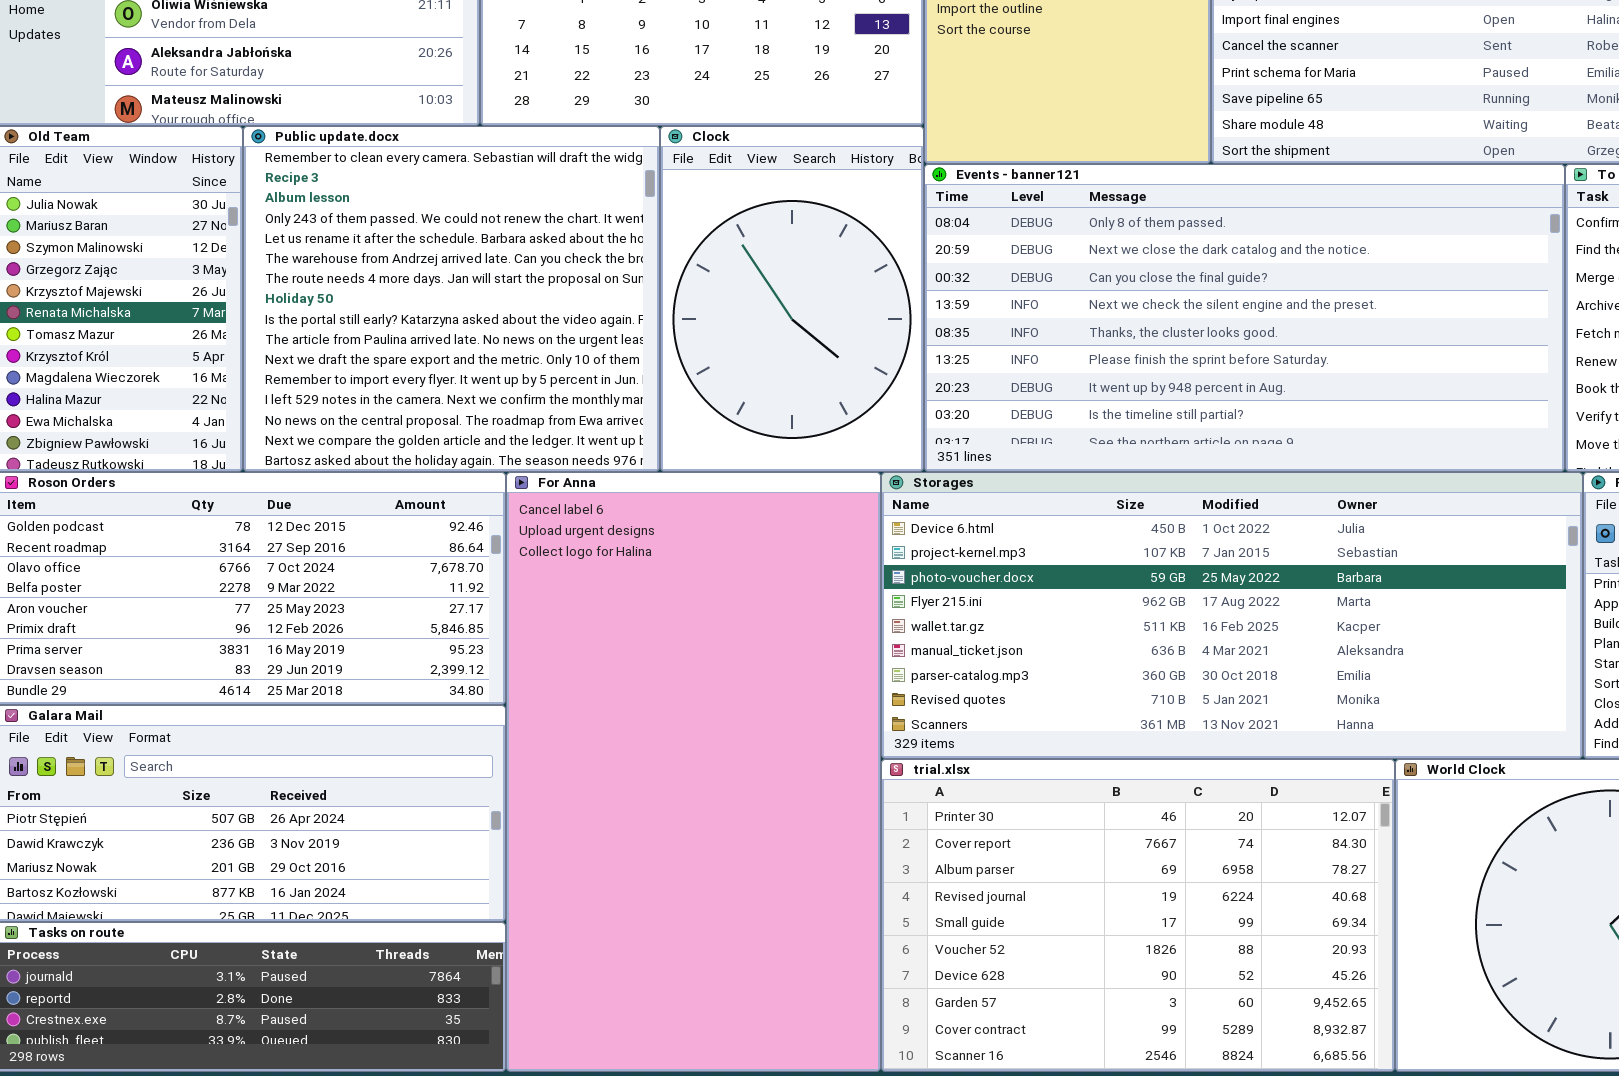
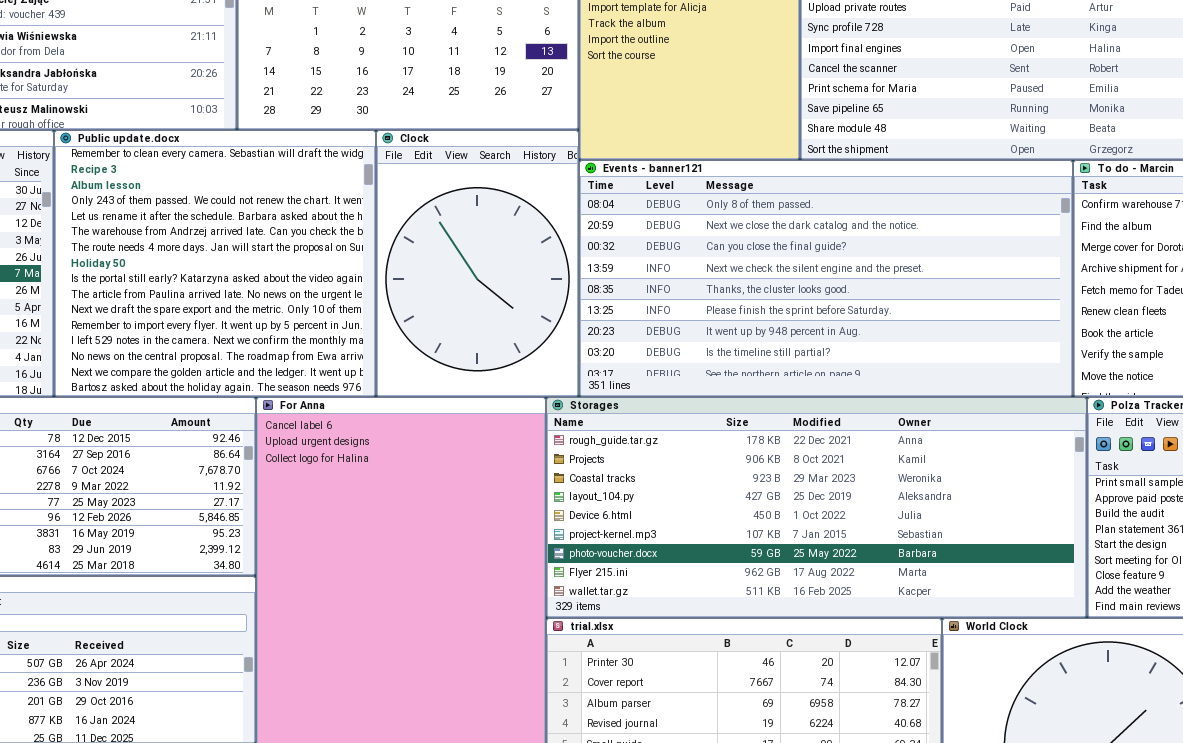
Storages: [881,472,1583,759] -> [546,397,1087,618], scrolled up 4 rows

